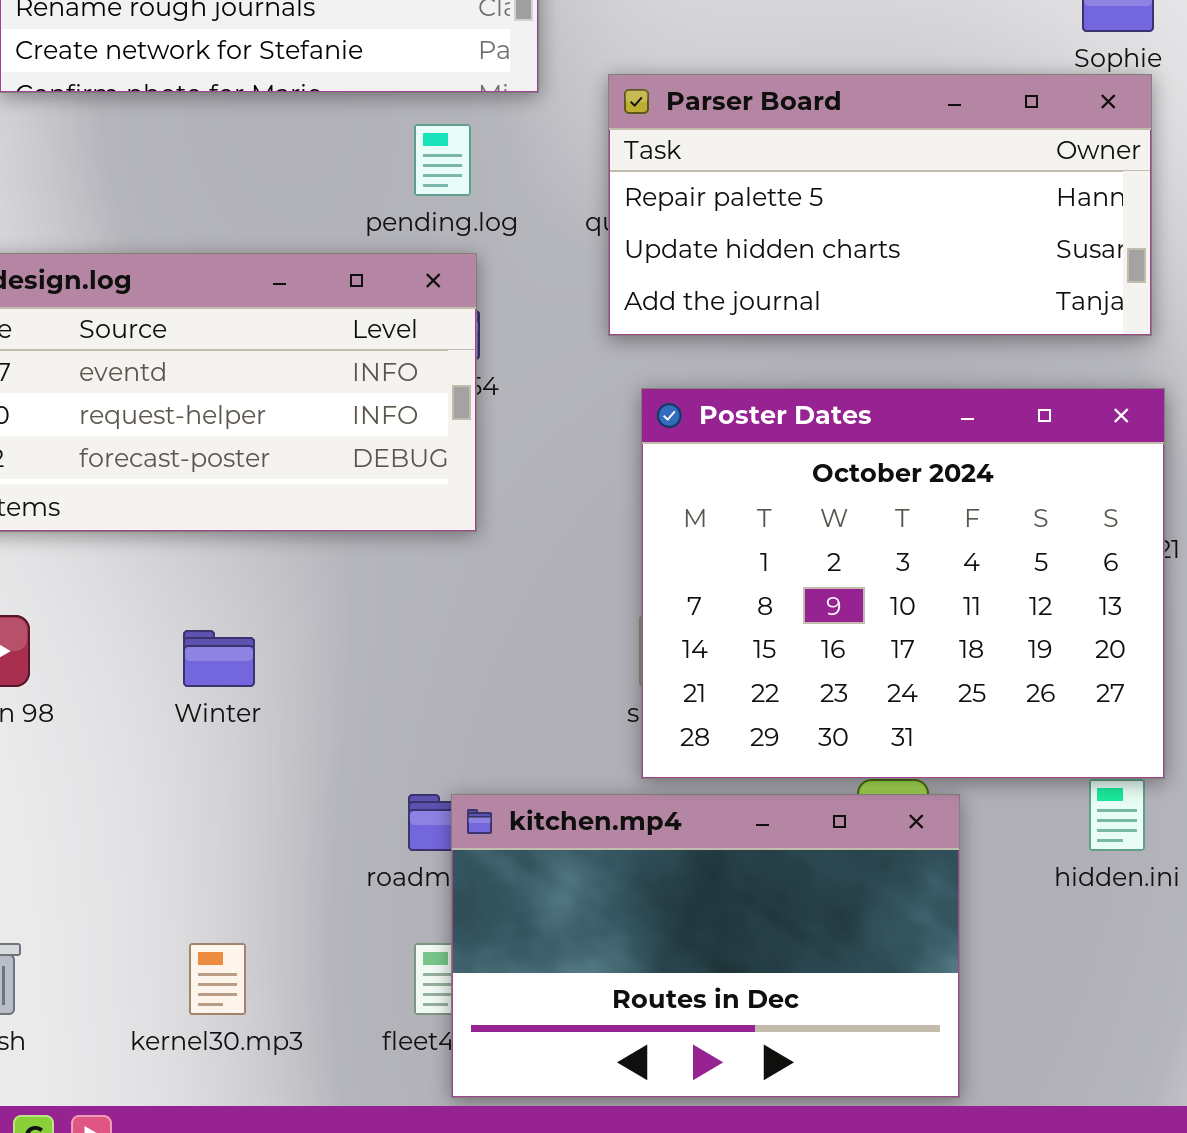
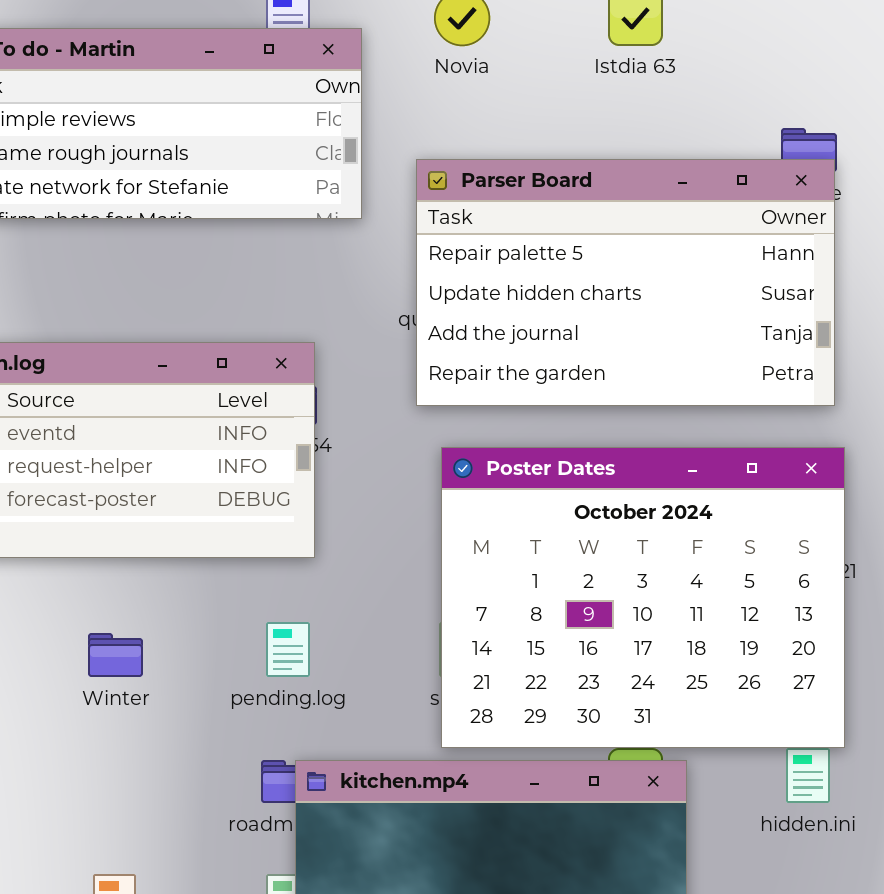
Parser Board: [608,74,1152,336] -> [416,159,835,406], resized
pending.log: [414,124,471,196] -> [266,622,310,677], moved

